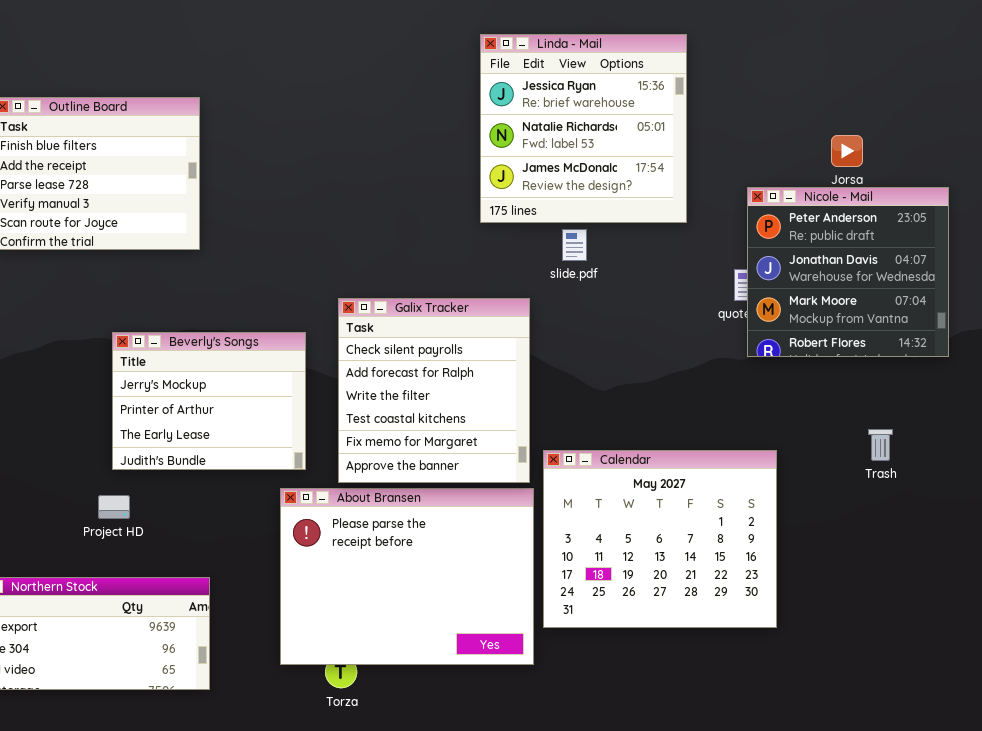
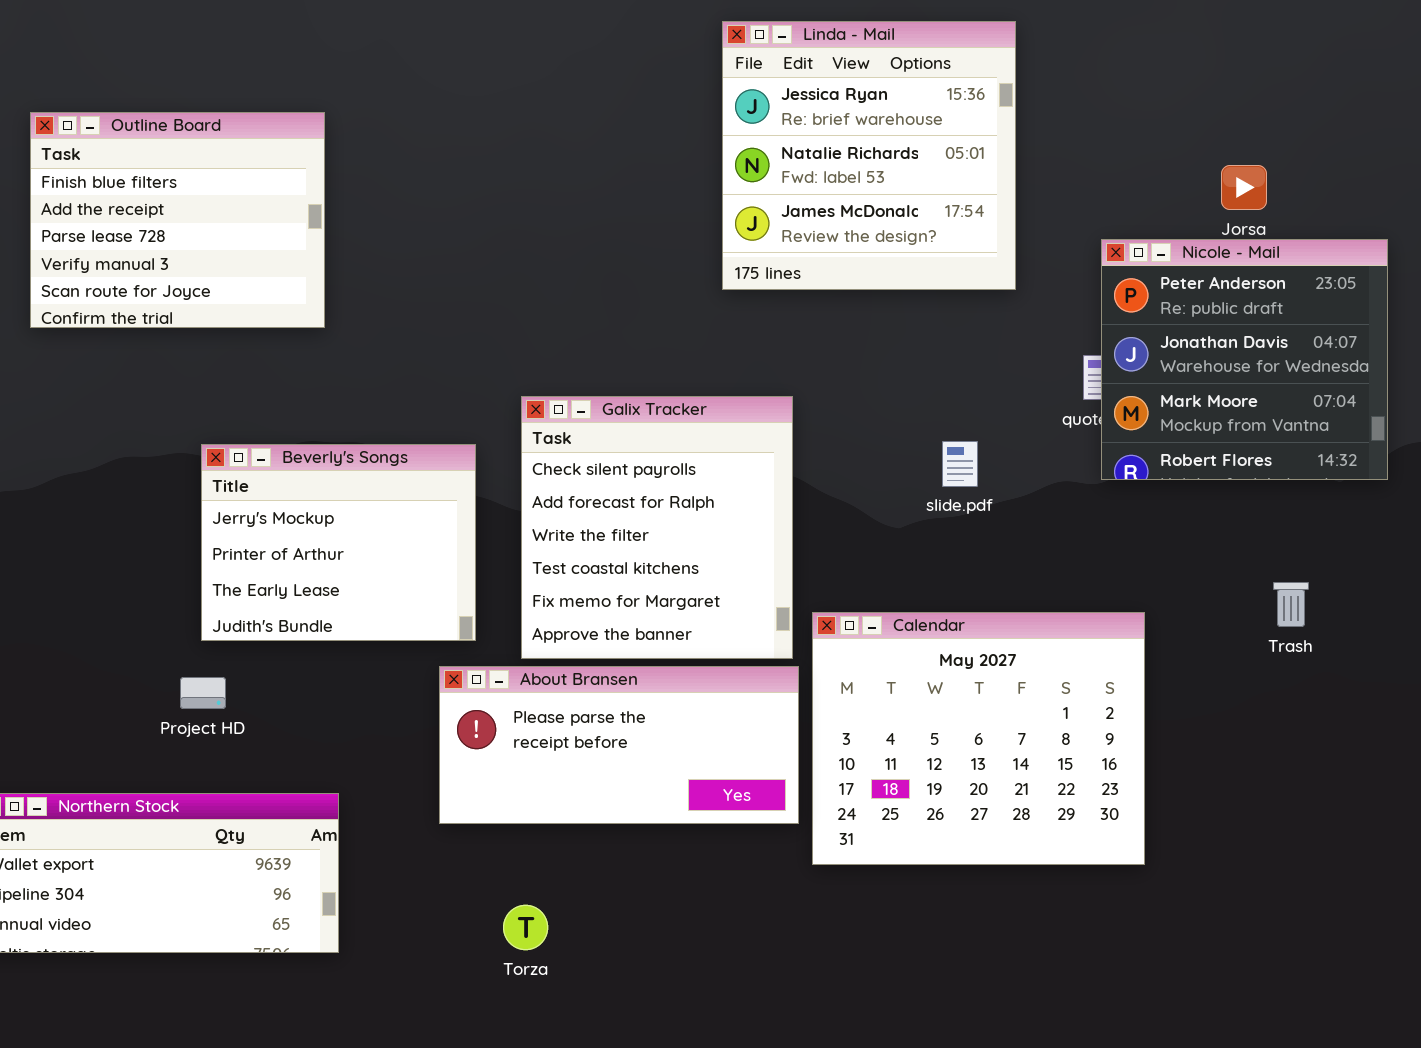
slide.pdf: [562,229,587,261] -> [942,441,978,487], moved
About Bransen: [280,488,534,665] -> [439,666,799,824], resized

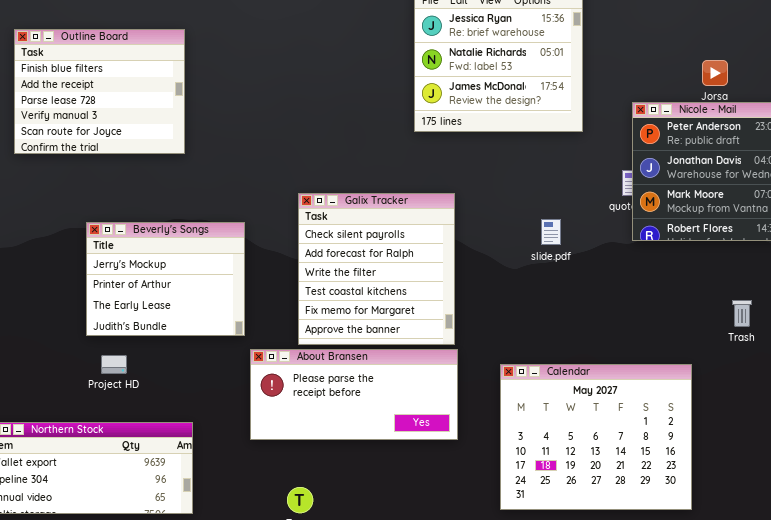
Beverly's Songs: [201,444,476,641] -> [86,222,245,336], moved
Calendar: [812,612,1145,865] -> [500,364,692,510], moved

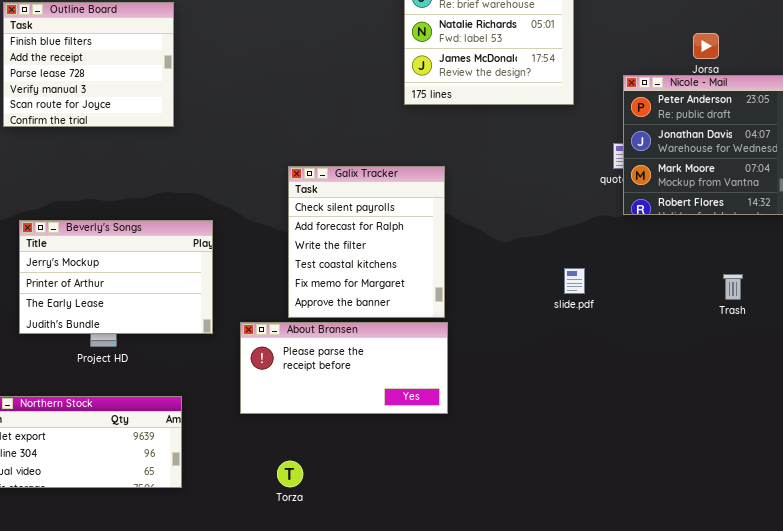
slide.pdf: [541,219,561,245] -> [564,268,585,294], moved
Beverly's Songs: [86,222,245,336] -> [19,220,213,334], moved, resized
Calendar: [500,364,692,510] -> none, closed

